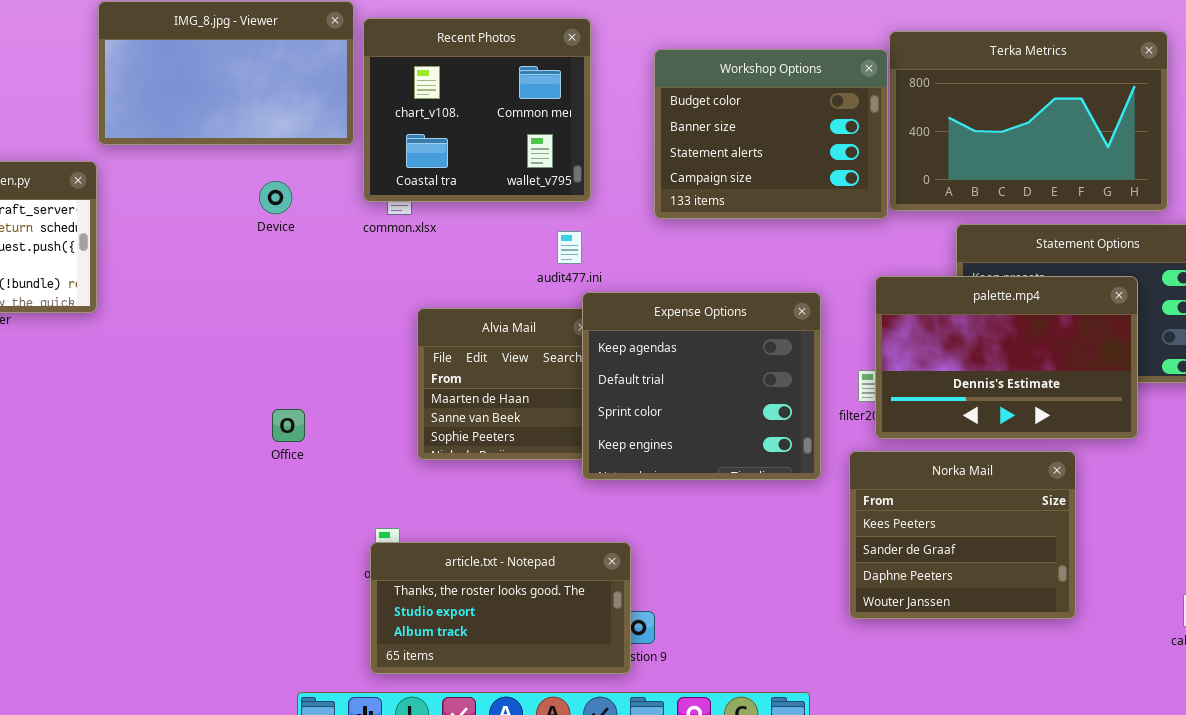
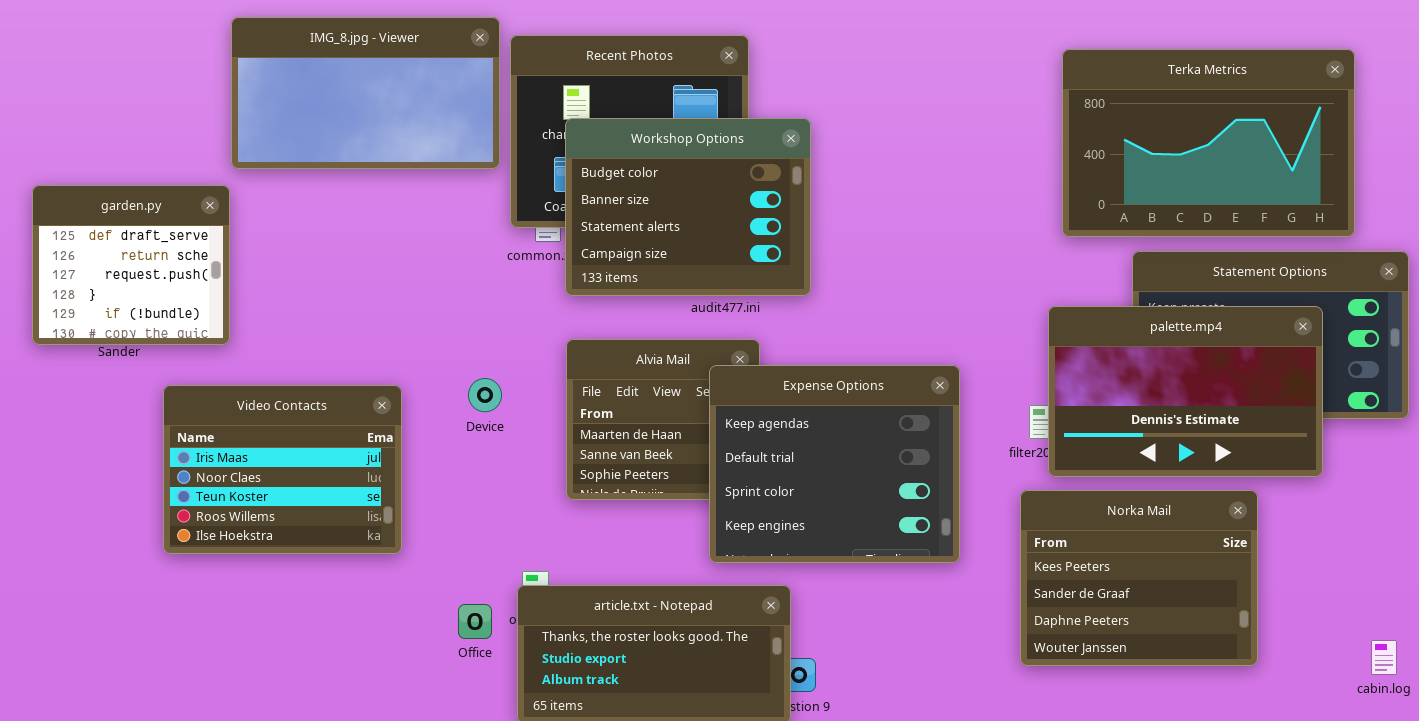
Workshop Options: [654,49,888,219] -> [565,118,811,296], moved
Device: [259,181,292,214] -> [468,378,502,412], moved
Expense Options: [582,292,821,480] -> [709,365,960,563], moved
Video Contacts: none -> [163,385,402,554], opened
Office: [272,409,305,442] -> [458,604,492,639], moved

